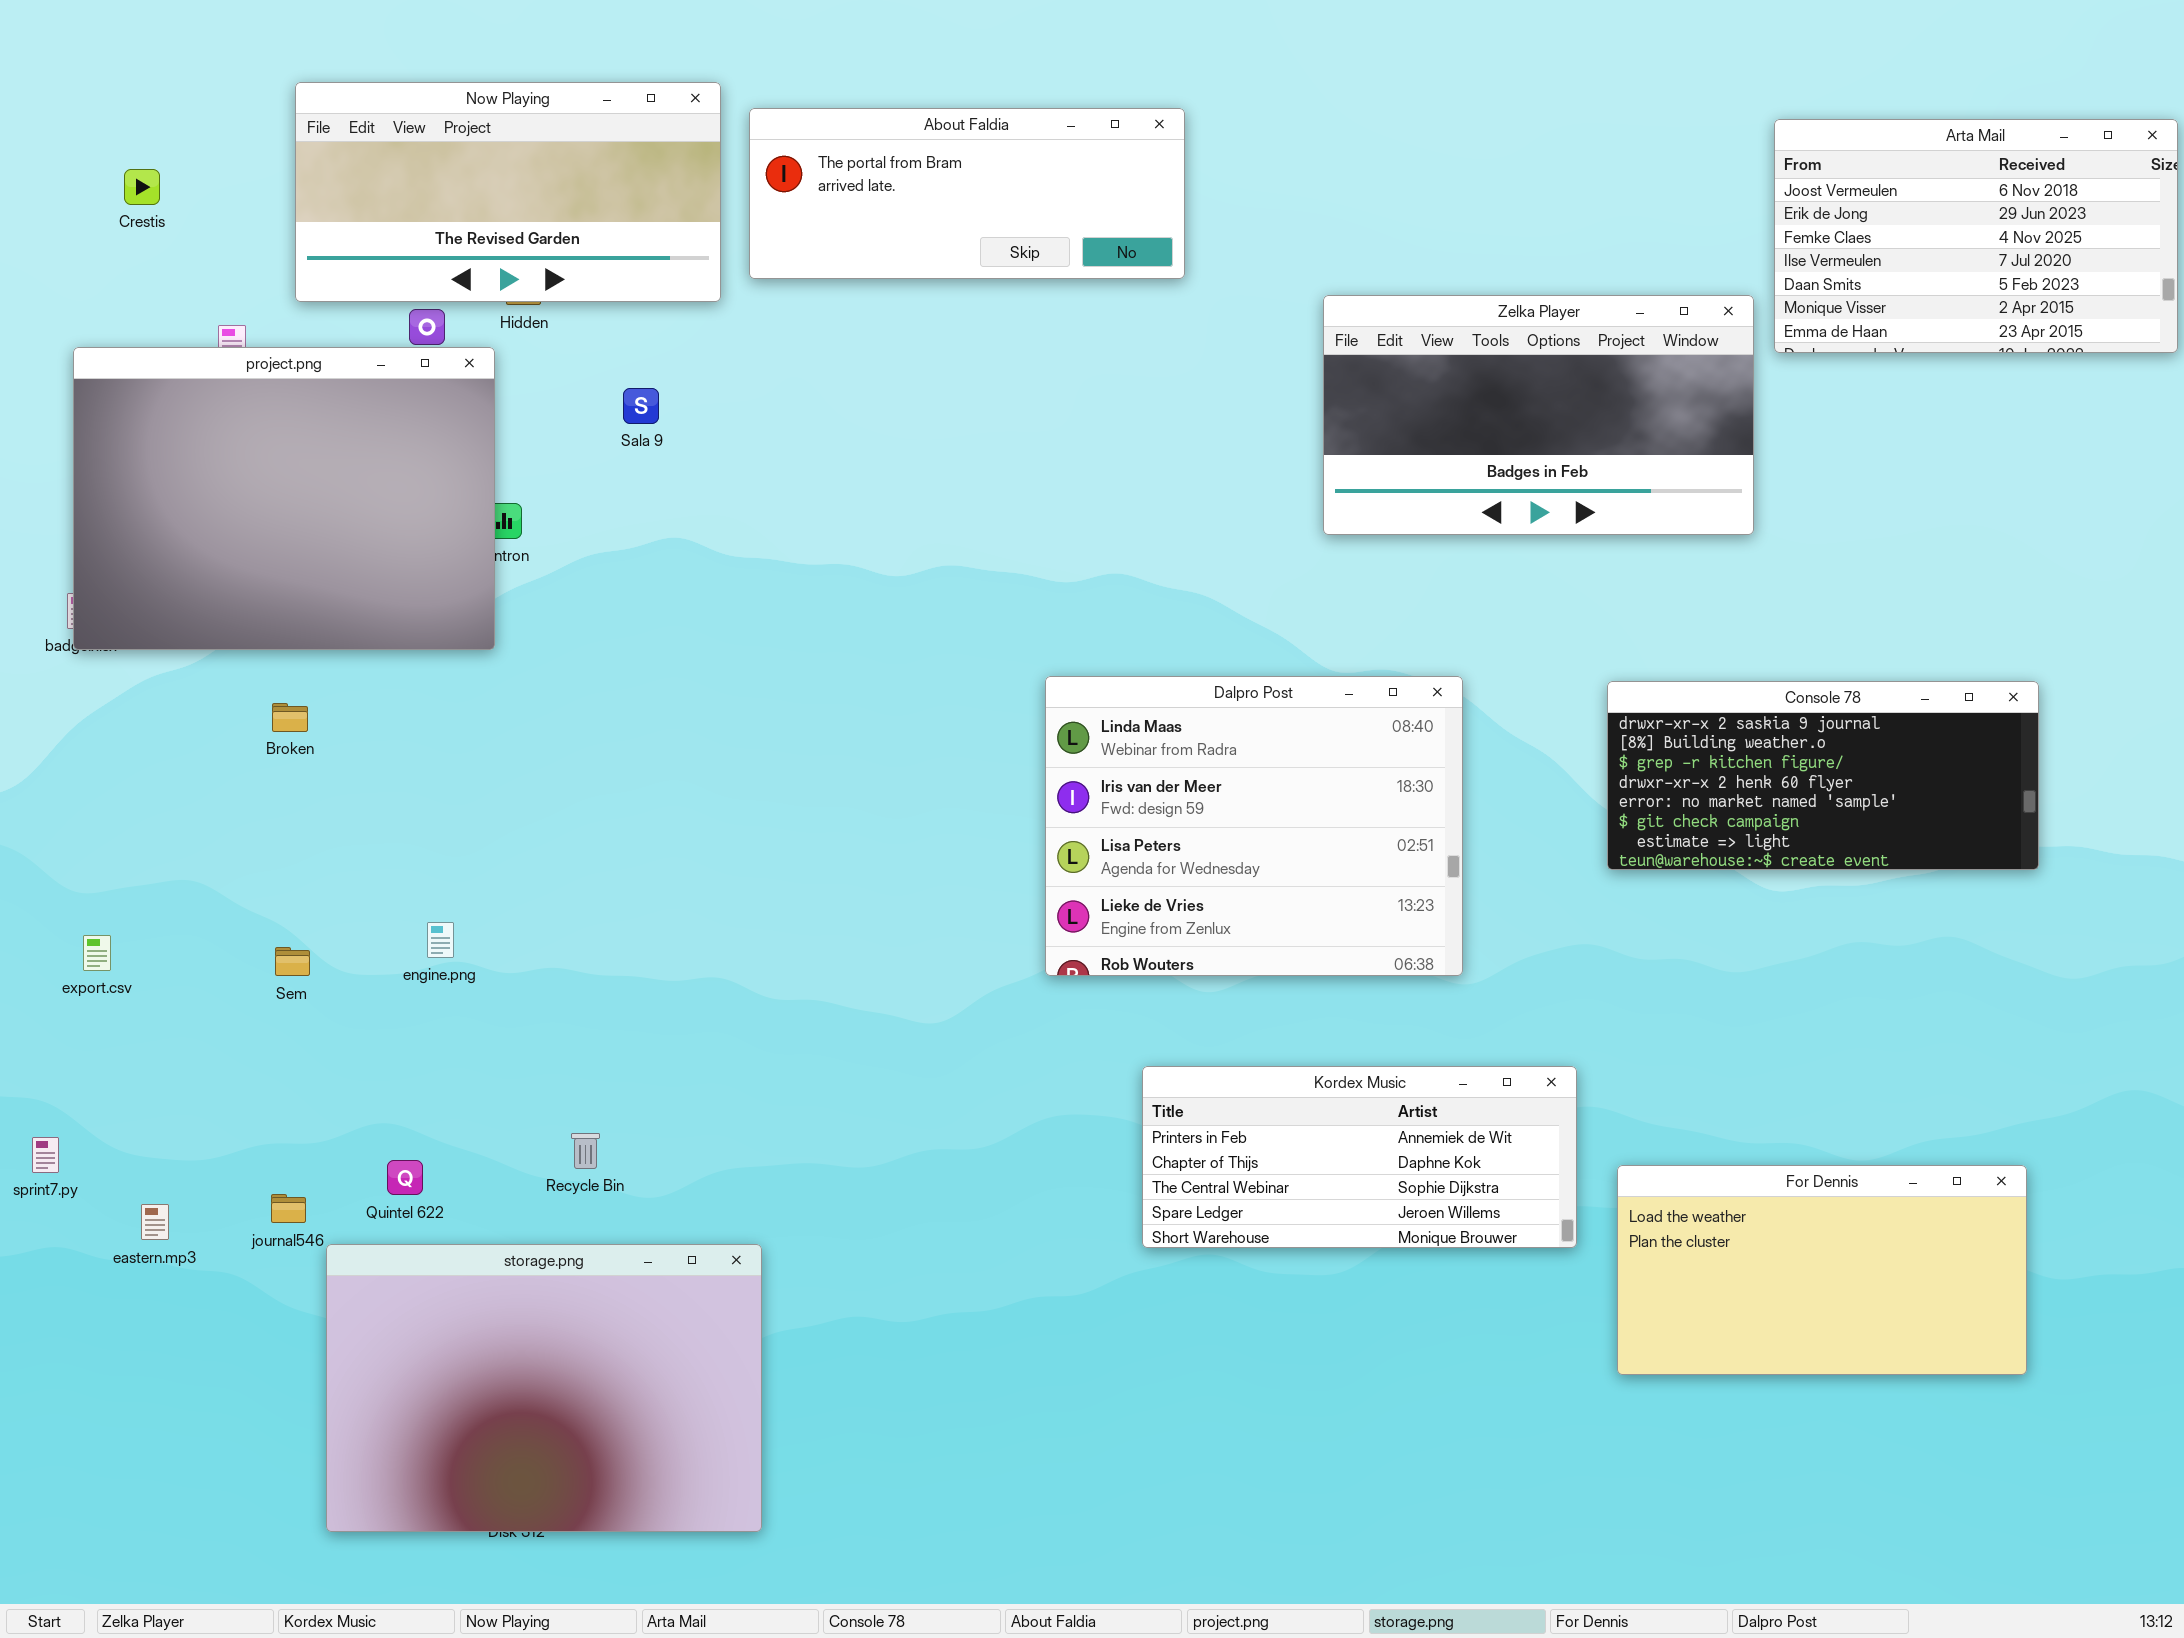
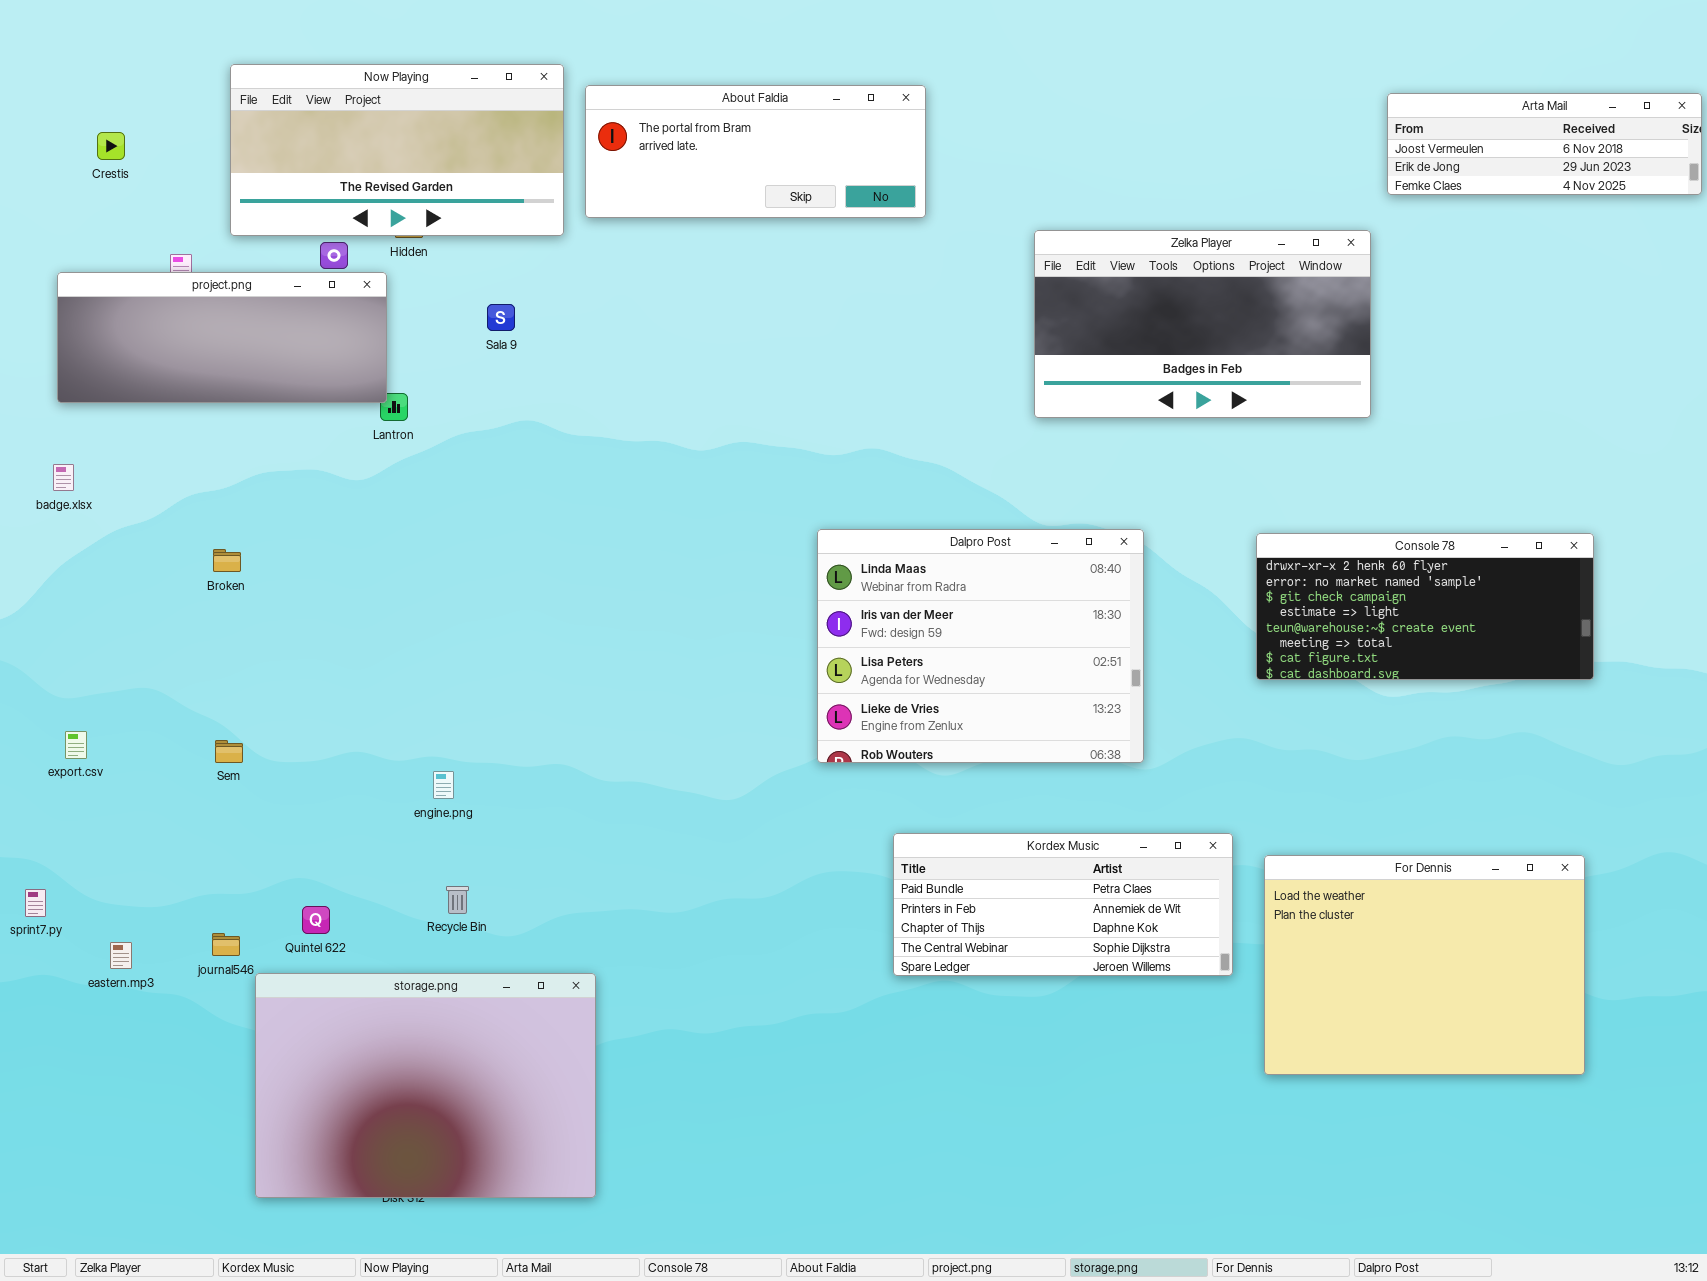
Arta Mail: [1774,119,2178,353] -> [1387,93,1702,195], resized
project.png: [73,347,495,650] -> [57,272,387,403], resized
Console 78: [1607,681,2039,870] -> [1256,533,1594,680], scrolled down 3 rows
engine.png: [427,922,454,958] -> [433,771,454,799], moved
Kordex Music: [1142,1066,1577,1248] -> [893,833,1233,976], scrolled up 1 row
For Dennis: [1617,1165,2027,1375] -> [1264,855,1585,1075], resized

